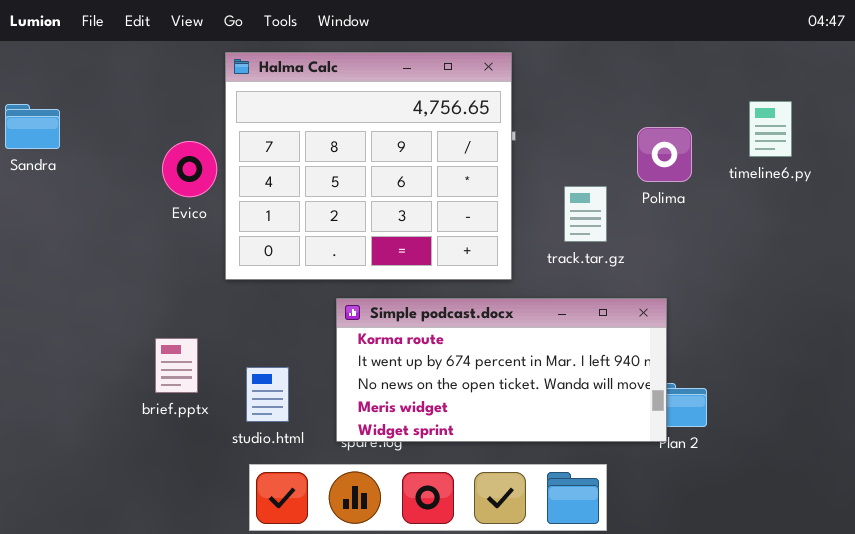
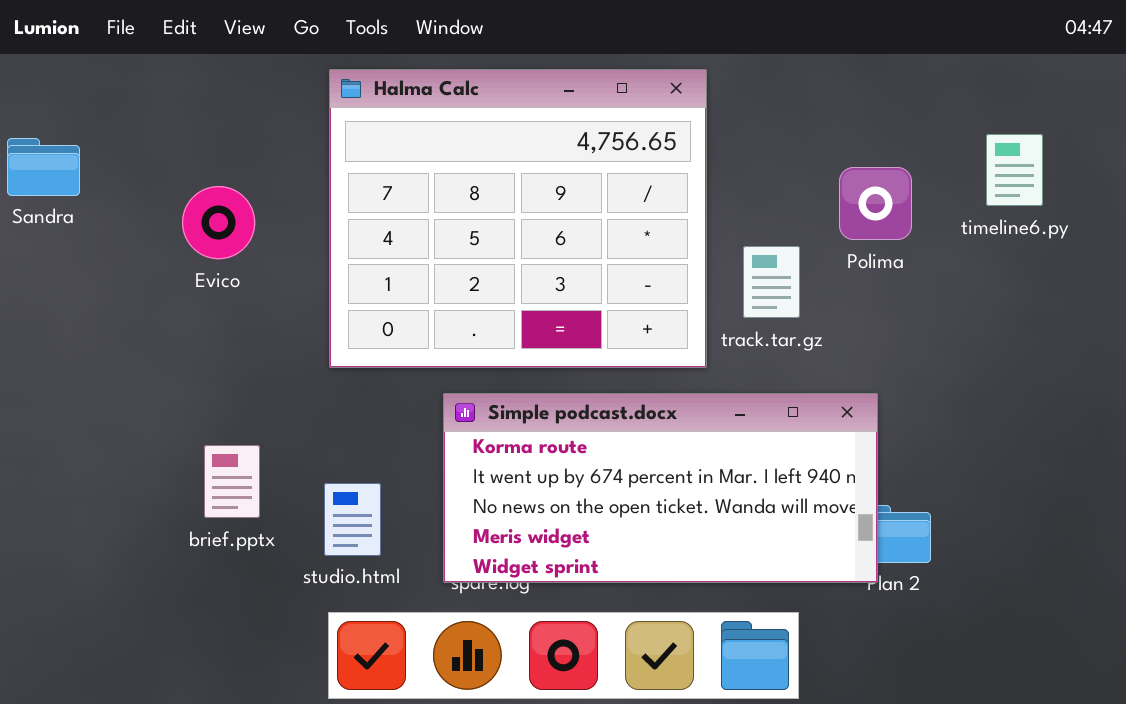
Halma Calc: [225,52,512,280] -> [329,69,707,368], moved
Evico: [162,141,217,197] -> [182,186,255,259], moved

